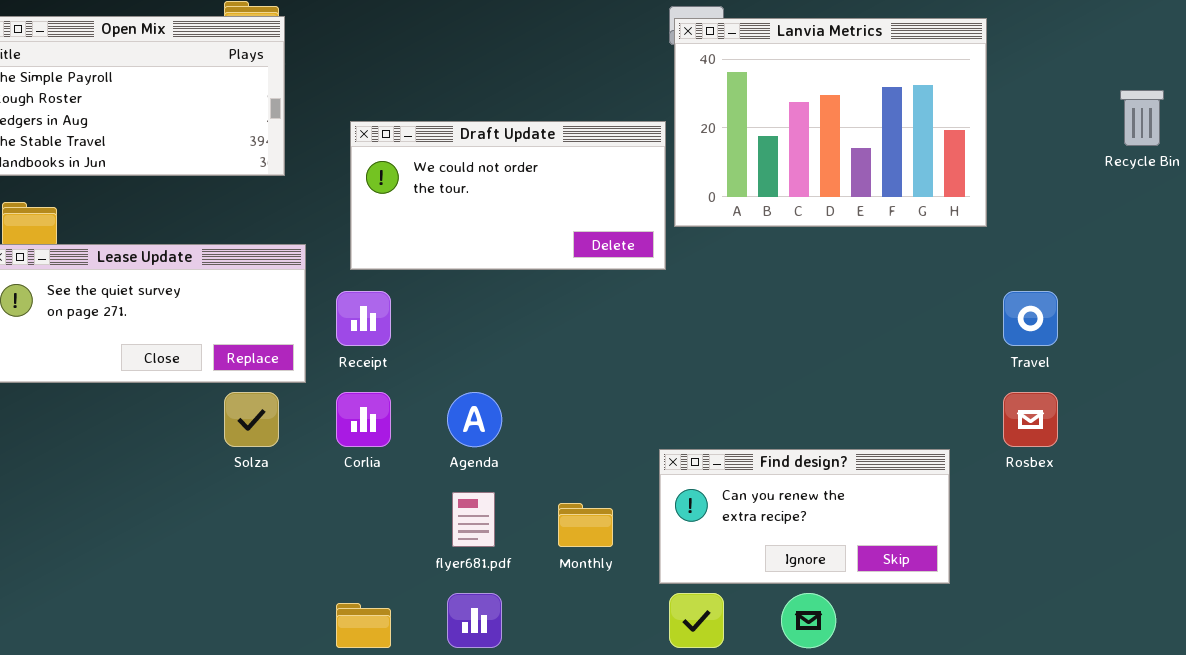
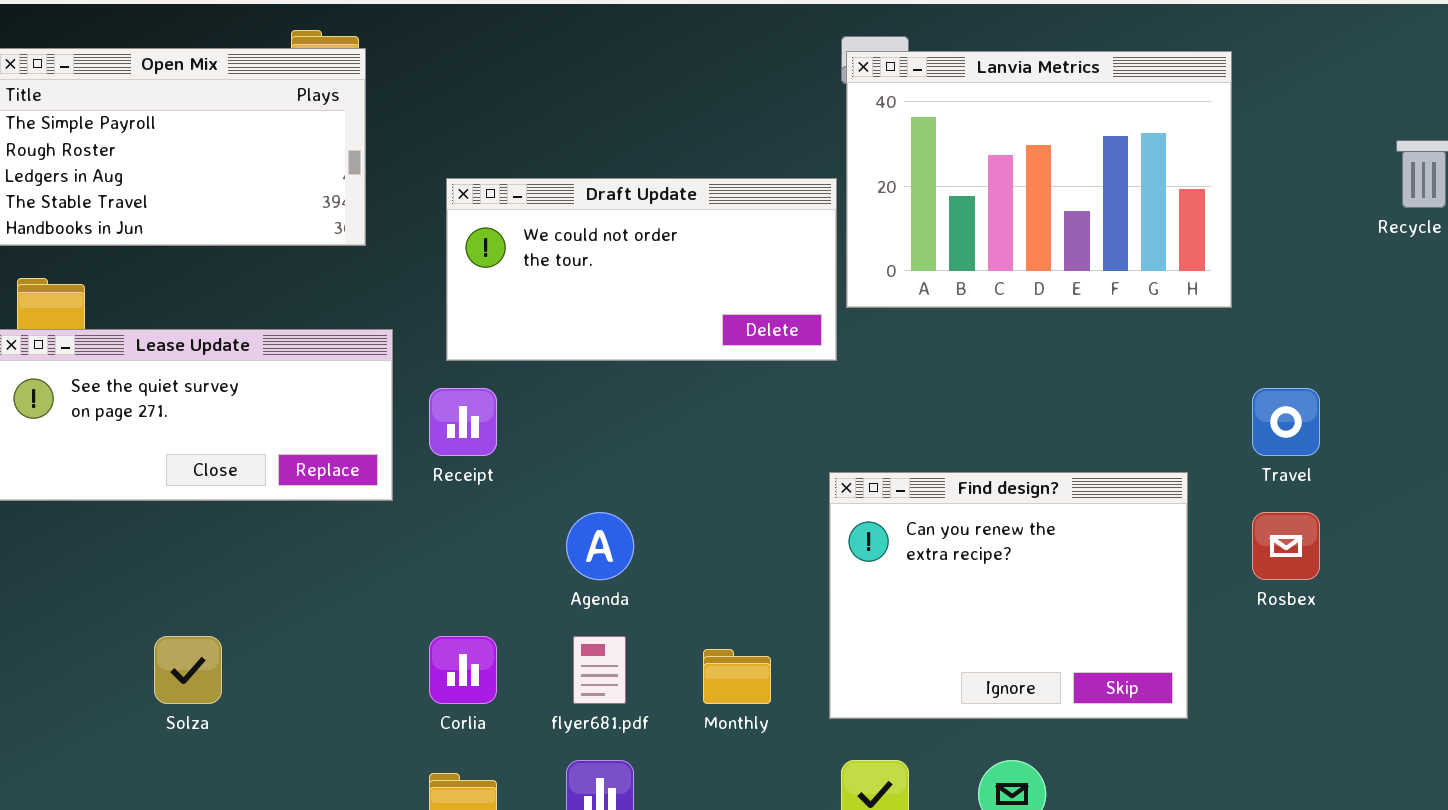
Solza: [224,392,279,447] -> [154,636,222,704], moved
Corlia: [336,392,391,447] -> [429,636,497,704], moved
Find design?: [659,449,950,584] -> [829,472,1188,719], moved, resized

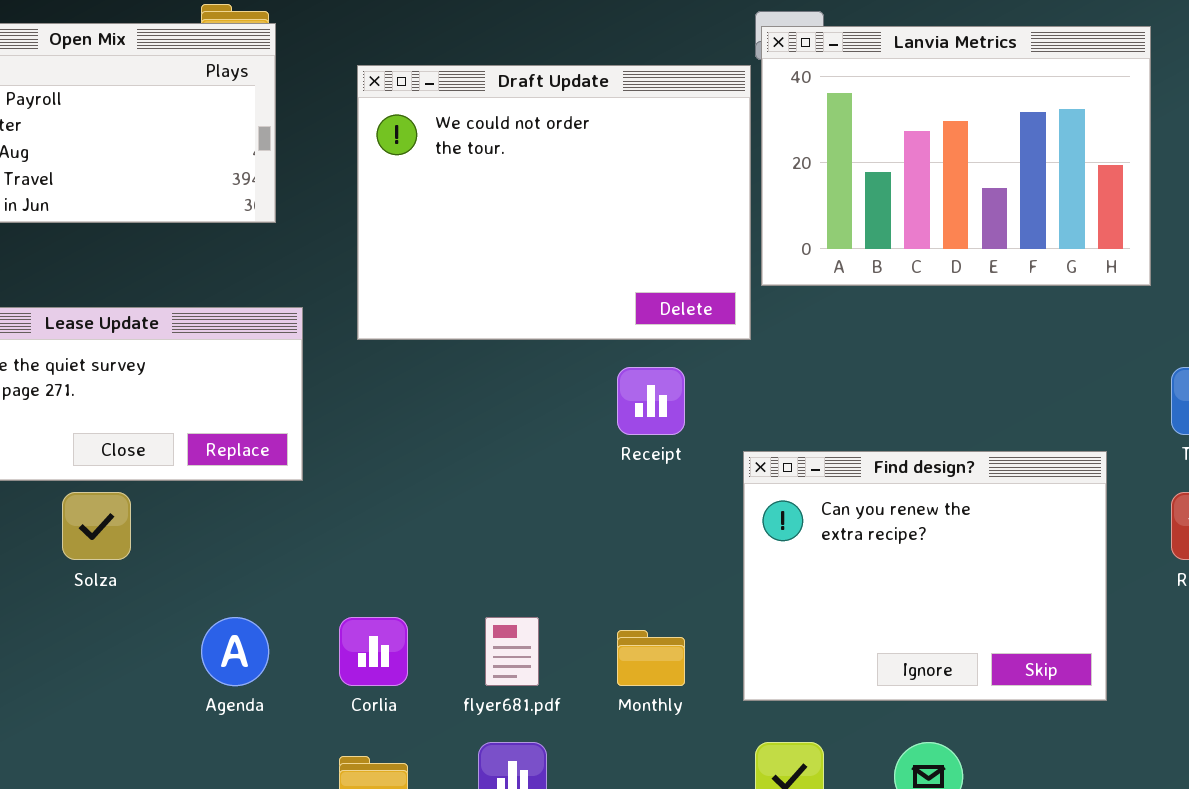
Draft Update: [446,178,837,361] -> [357,65,751,340], resized
Receipt: [429,388,497,456] -> [617,367,685,435], moved
Agenda: [566,512,634,580] -> [201,617,269,686], moved
Solza: [154,636,222,704] -> [62,492,131,560], moved

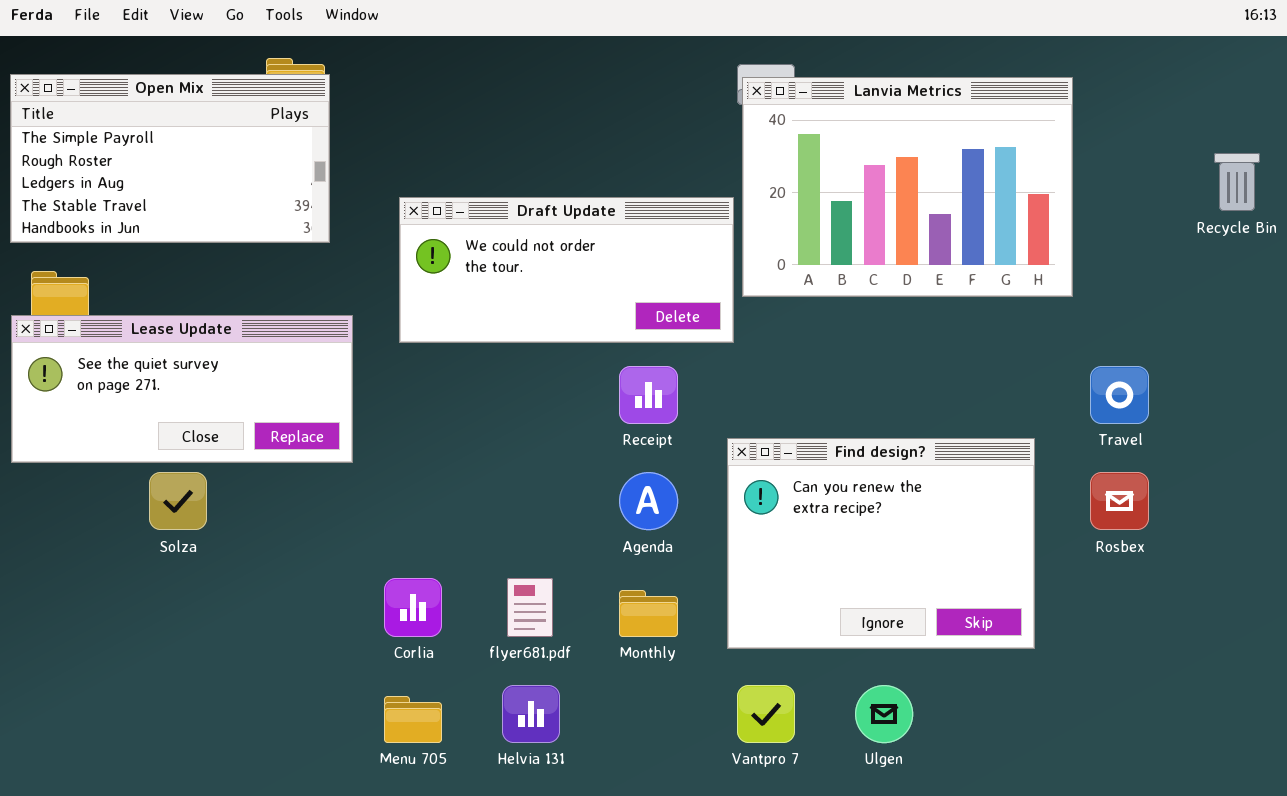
Draft Update: [357,65,751,340] -> [399,197,734,343], resized
Agenda: [201,617,269,686] -> [619,472,678,530], moved

